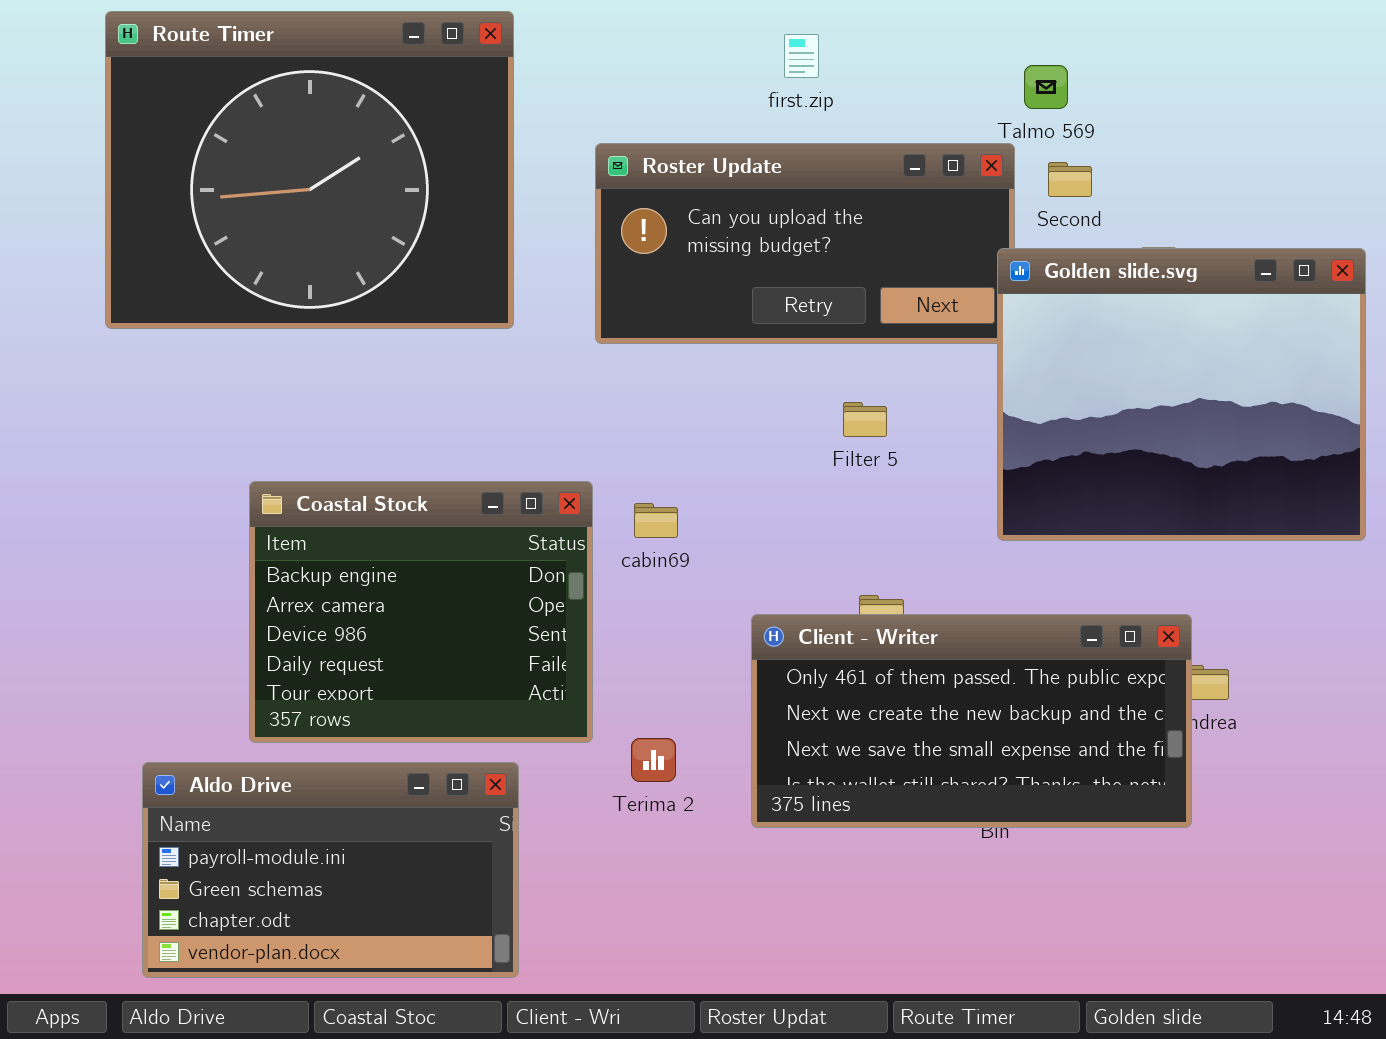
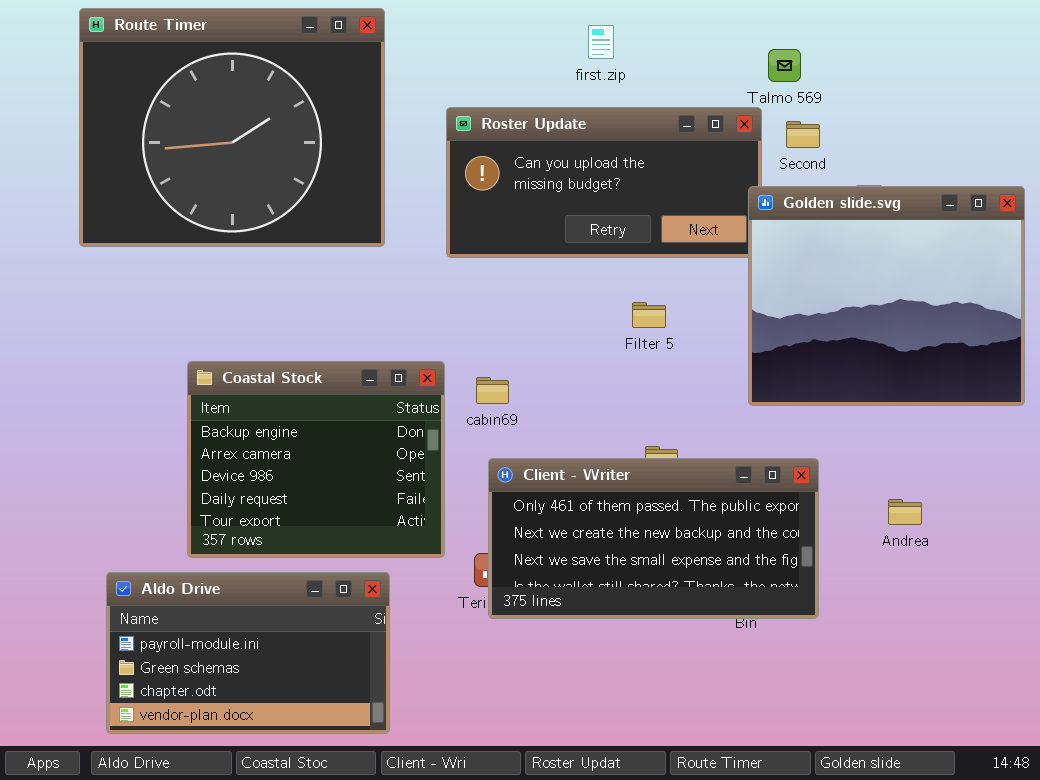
Client - Writer: [751,614,1192,828] -> [488,458,819,619], moved

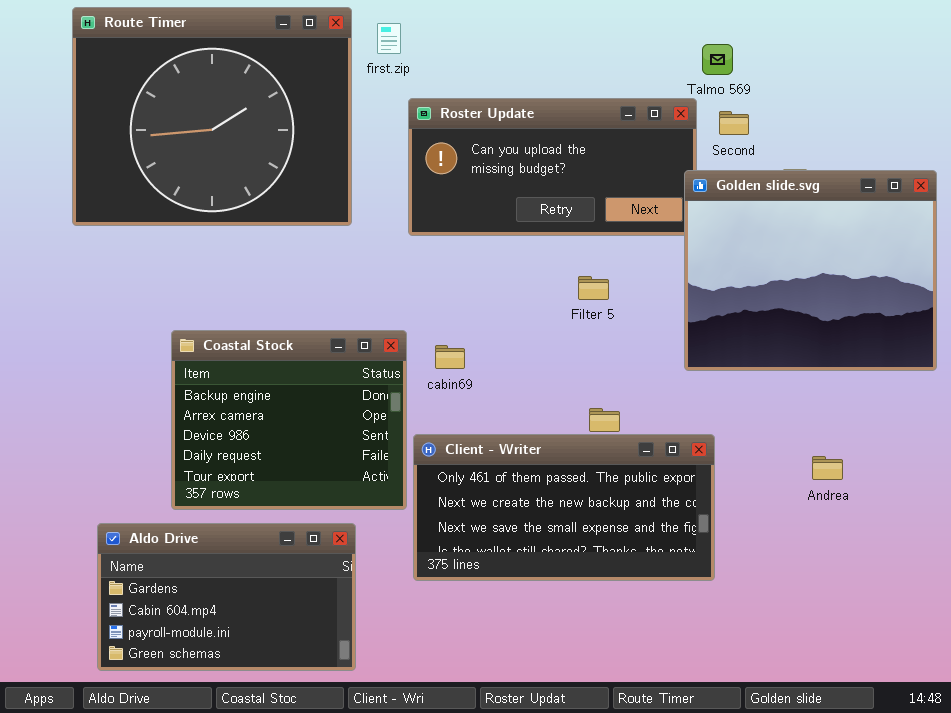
first.zip: [588,25,614,59] -> [377,23,401,54], moved
Client - Writer: [488,458,819,619] -> [413,434,715,581], moved
Aldo Drive: [106,572,390,734] -> [97,523,356,671], scrolled up 2 rows

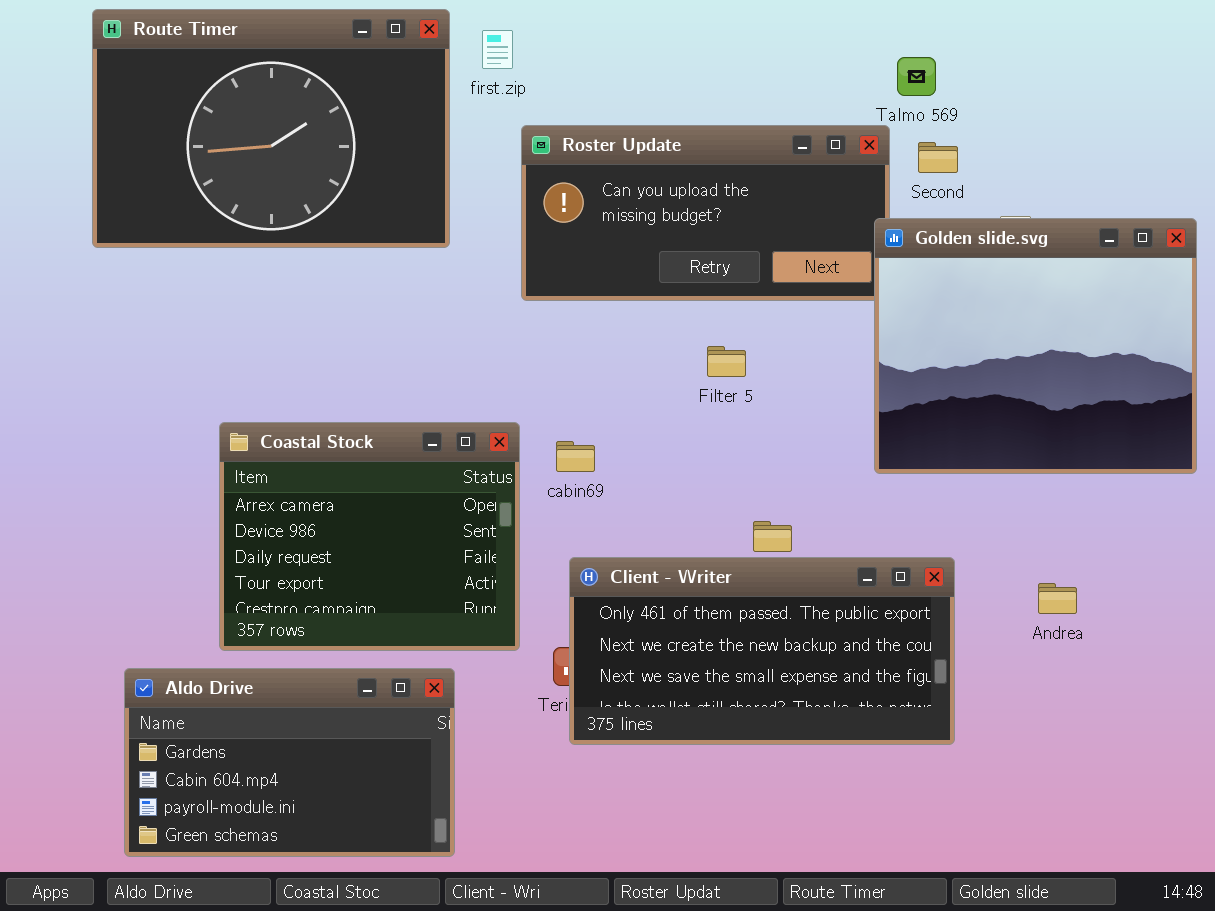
Route Timer: [72,7,352,226] -> [92,9,450,248], resized
Filter 5: [578,276,609,300] -> [707,346,746,377], moved
Coastal Stock: [171,330,407,510] -> [219,422,520,651], scrolled down 1 row
Client - Writer: [413,434,715,581] -> [569,557,955,745], moved

